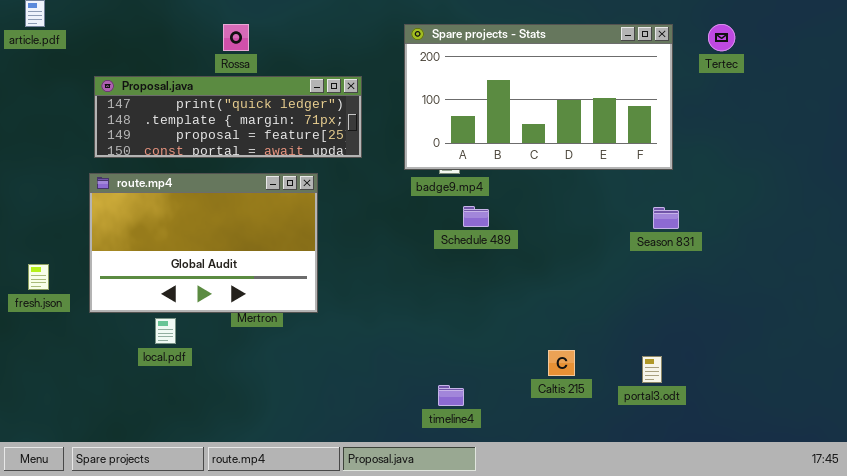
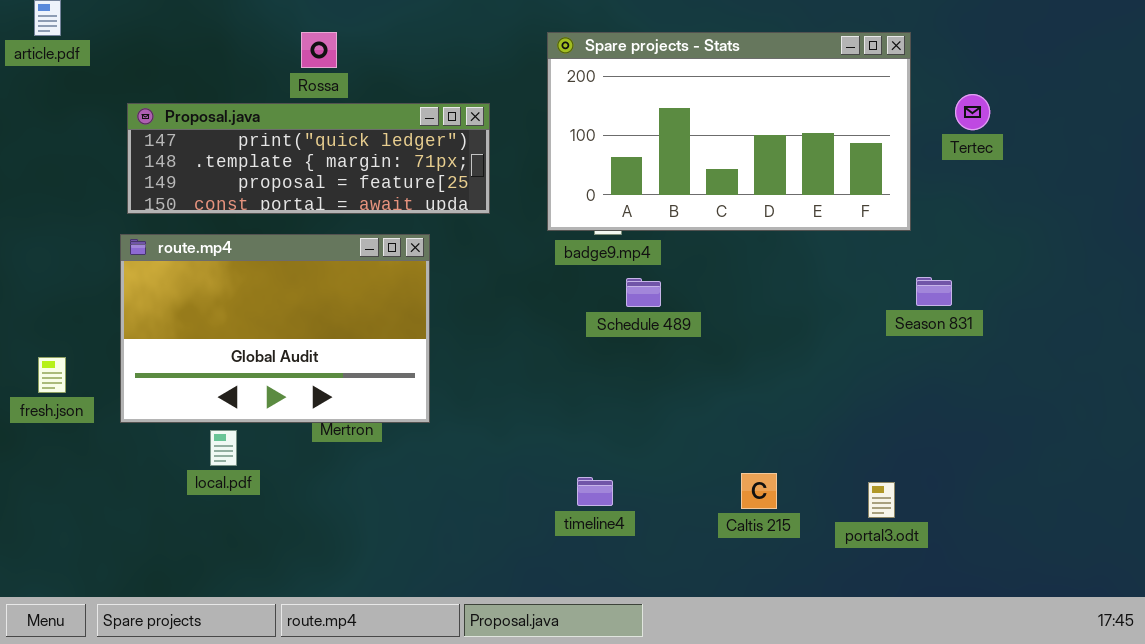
Tertec: [708,24,735,51] -> [955,94,990,130], moved
Season 831: [653,207,679,229] -> [916,277,952,306], moved
timeline4: [438,385,464,406] -> [577,477,613,506], moved

